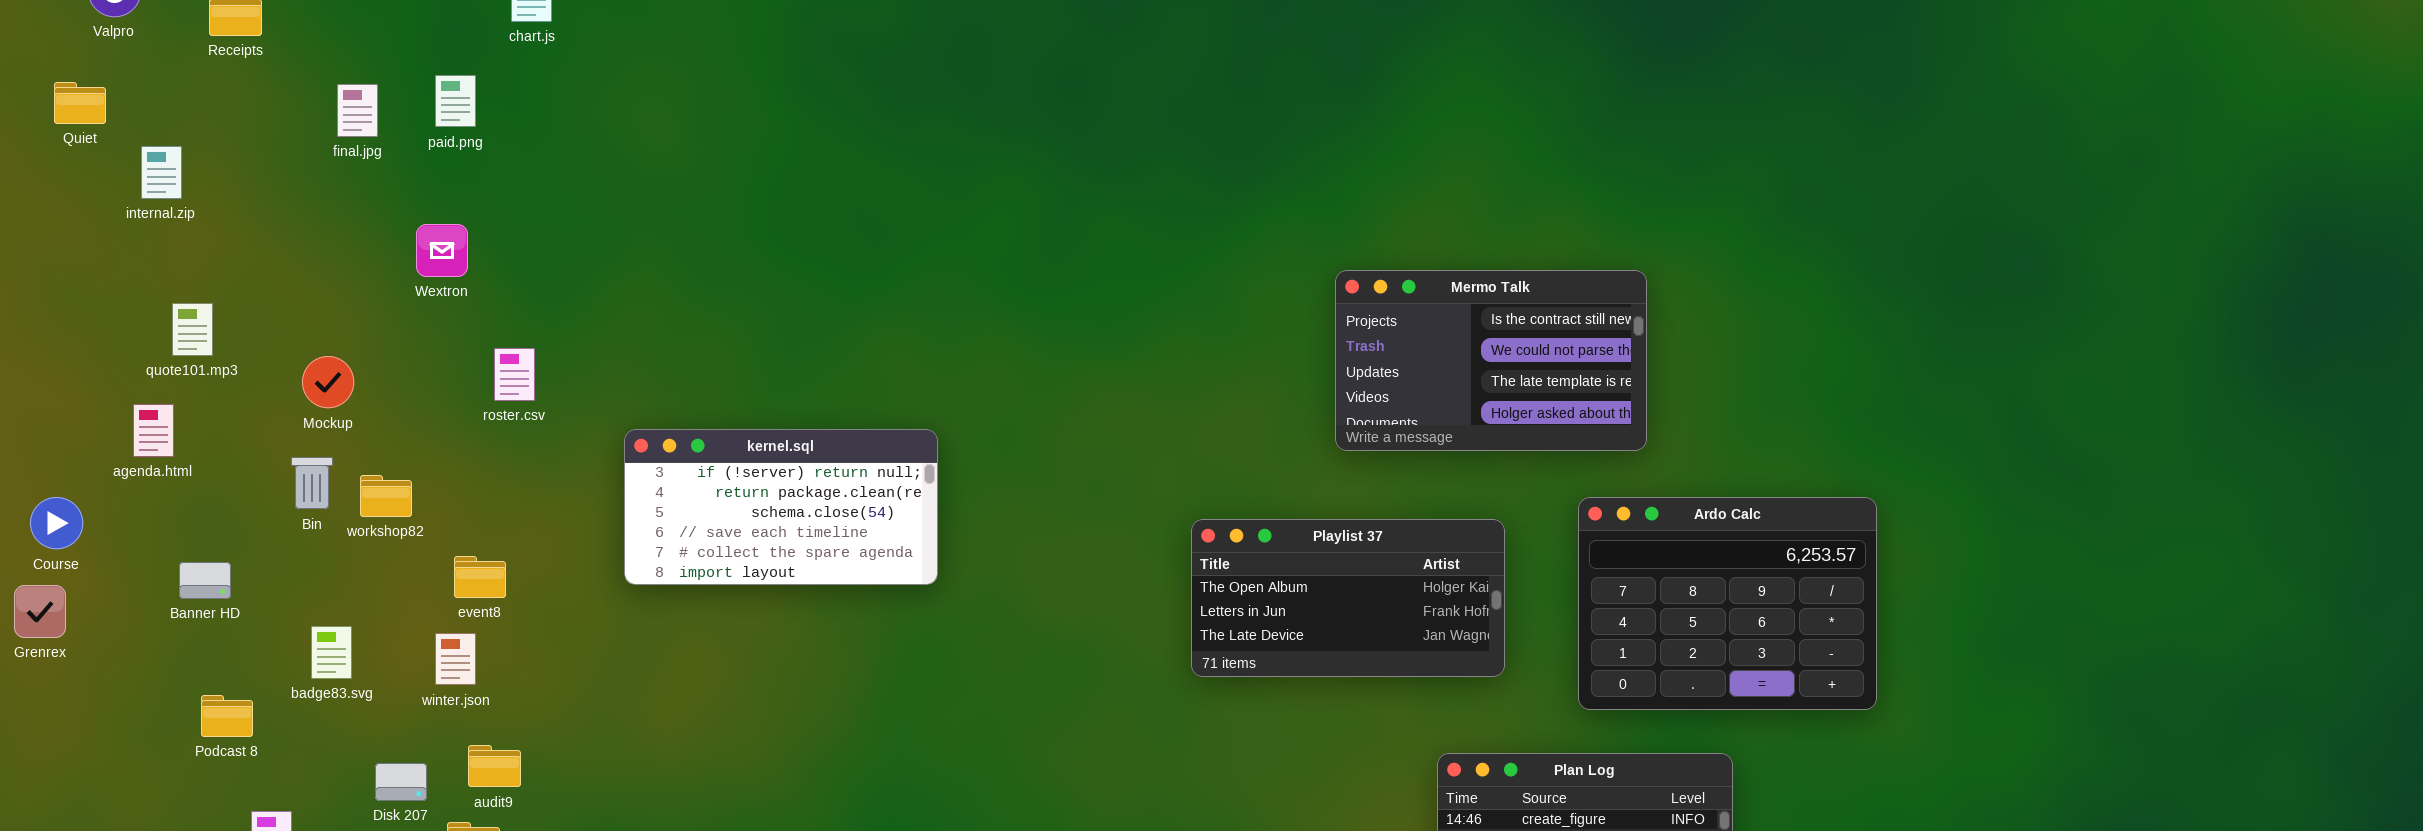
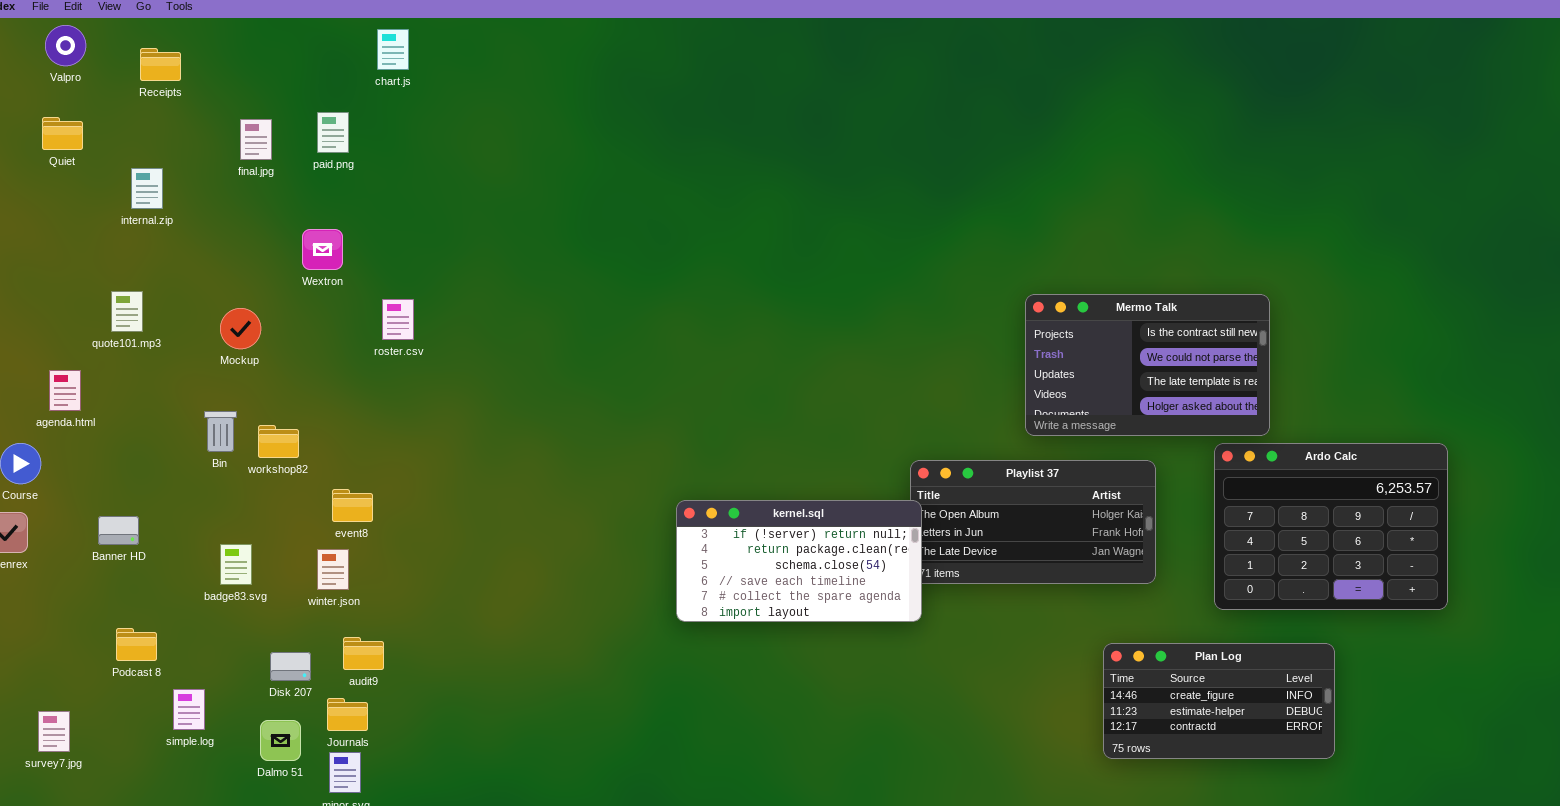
Quiet: [54,82,106,124] -> [42,117,83,150], moved
internal.zip: [141,146,182,199] -> [131,168,163,209], moved
Mermo Talk: [1335,270,1647,451] -> [1025,294,1270,436], moved
roster.csv: [494,348,535,401] -> [382,299,414,340], moved
Mockup: [302,356,354,408] -> [220,308,261,349], moved
agenda.html: [133,404,174,457] -> [49,370,81,411], moved
kernel.sql: [624,429,938,585] -> [676,500,922,622], moved
Banner HD: [179,562,231,599] -> [98,516,139,545], moved
Podcast 8: [201,695,253,737] -> [116,628,157,661], moved

